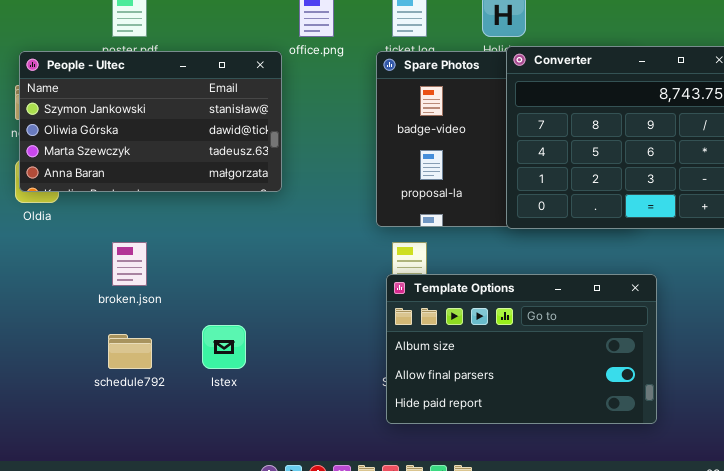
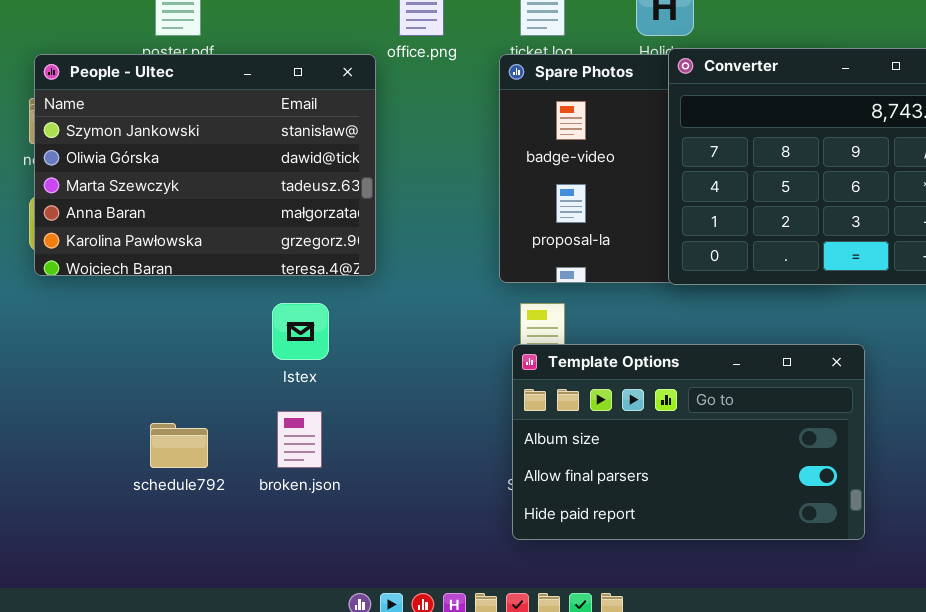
People - Ultec: [19,51,282,192] -> [34,54,376,276], resized
broken.json: [112,242,147,286] -> [277,411,322,468], moved
Istex: [202,325,246,369] -> [272,303,329,360], moved

